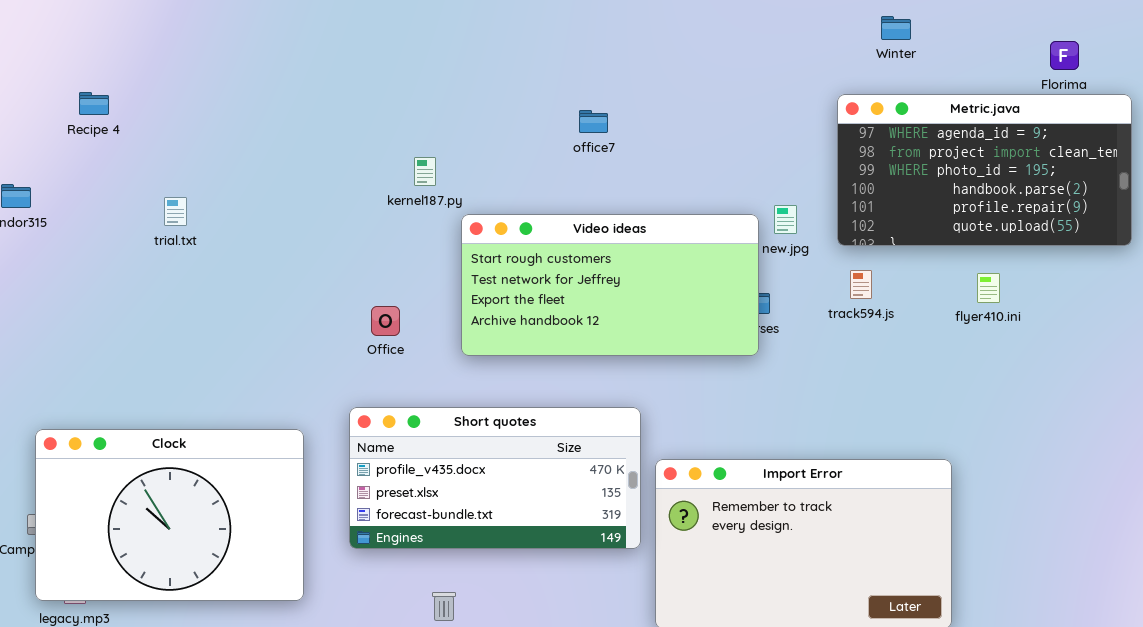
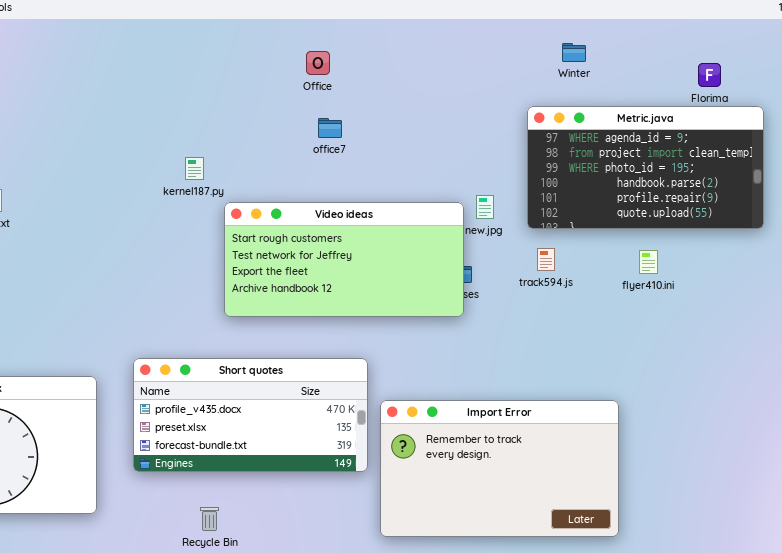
Office: [371,306,400,336] -> [306,51,330,75], moved

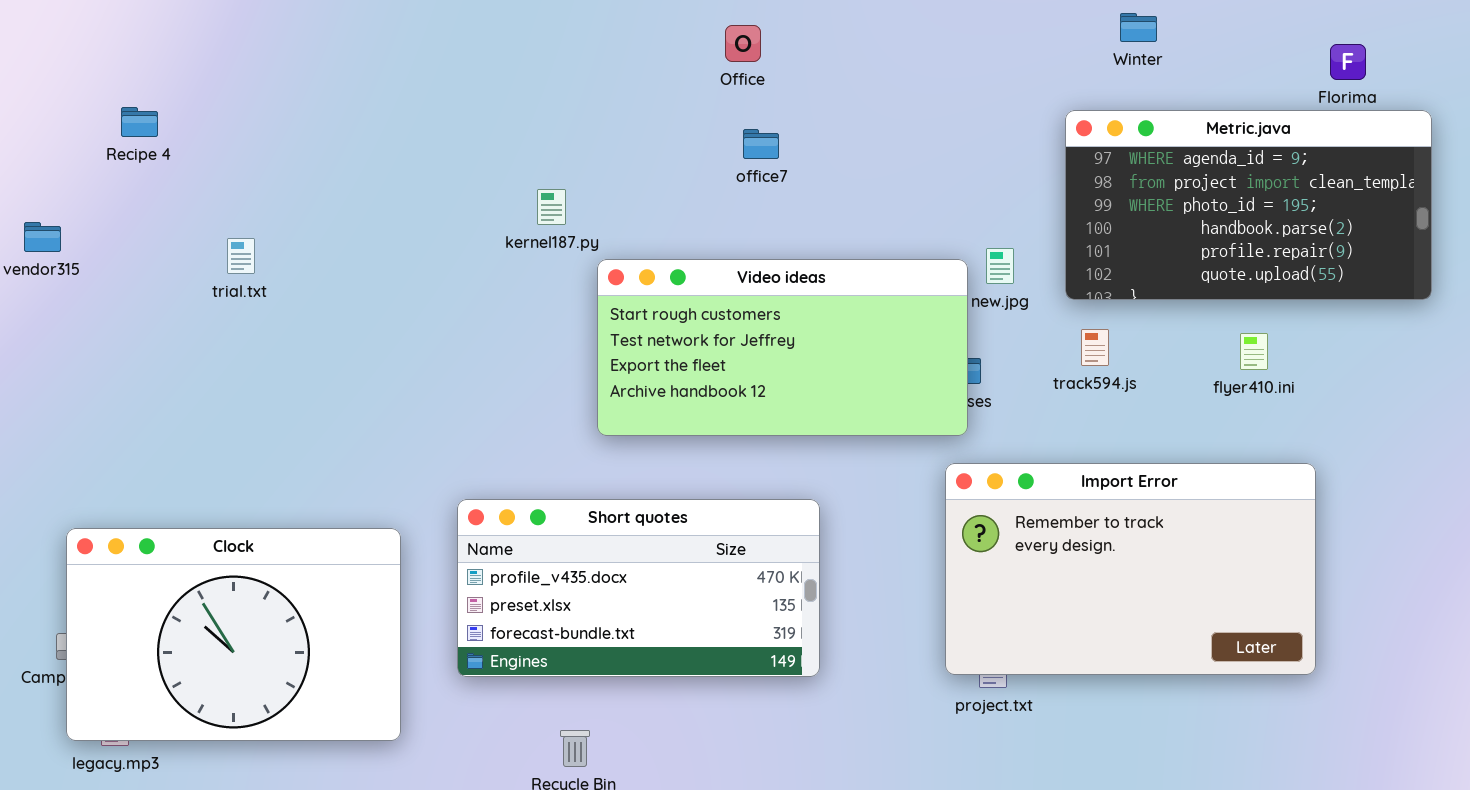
Import Error: [380,400,619,537] -> [945,463,1316,675], moved

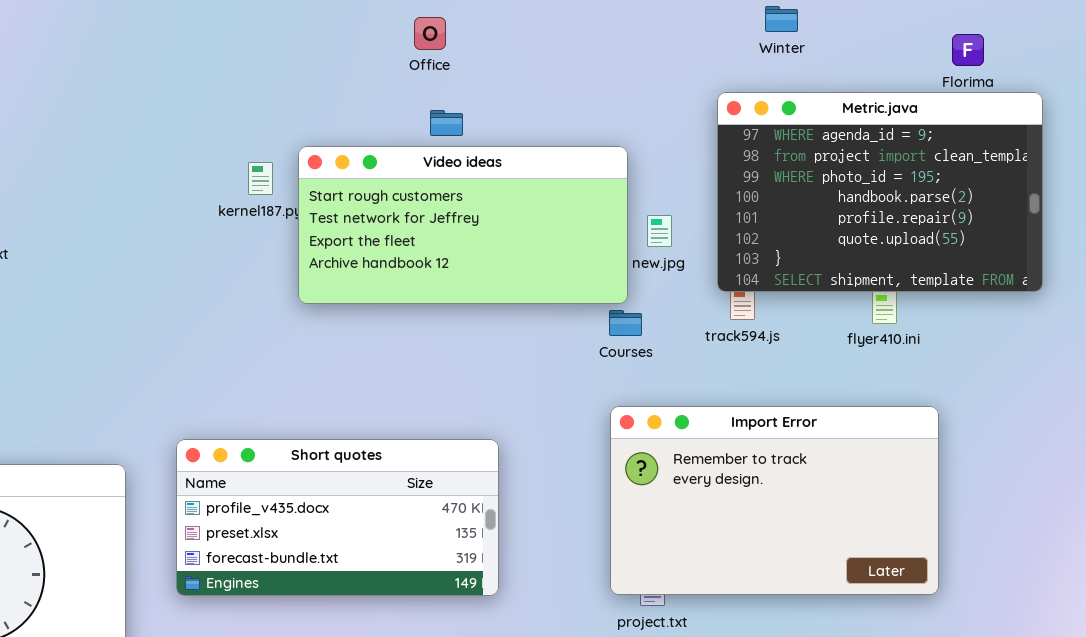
Metric.java: [1065,110,1432,300] -> [717,92,1043,292], resized
Video ideas: [597,259,968,436] -> [298,146,628,304], moved

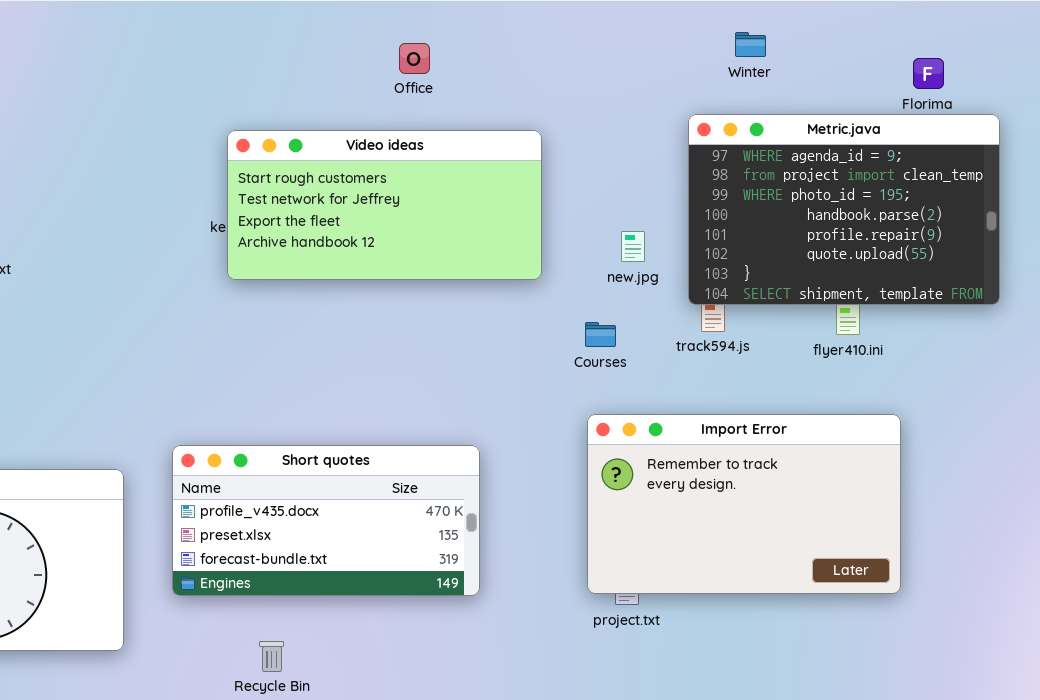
Video ideas: [298,146,628,304] -> [227,130,542,280], moved

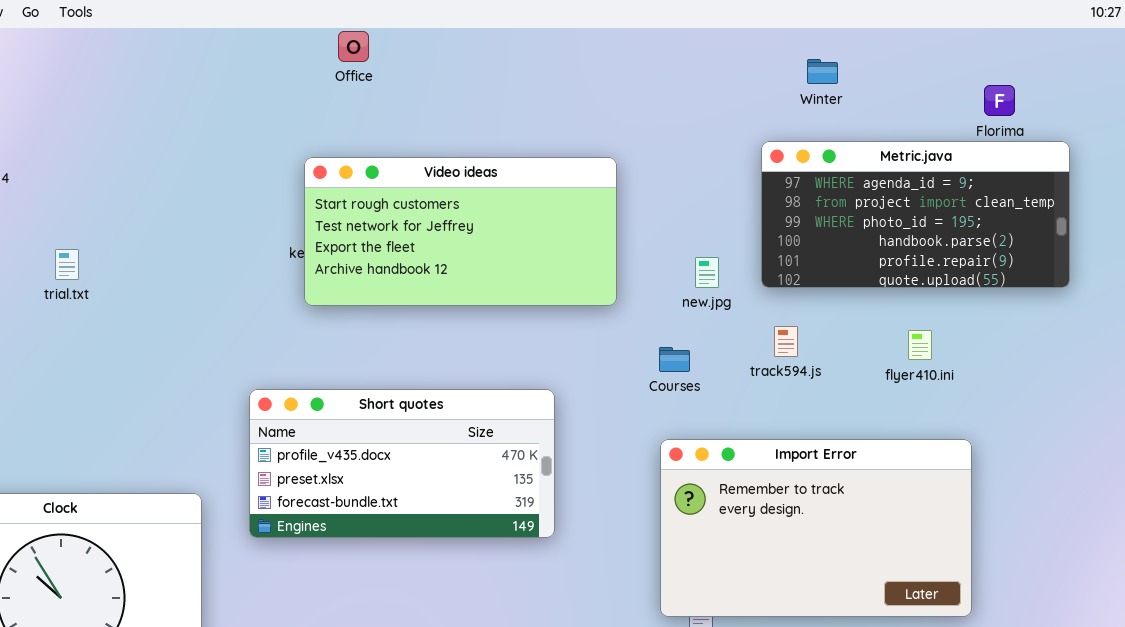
Office: [399,43,430,74] -> [338,31,369,62], moved
Metric.java: [688,114,1000,305] -> [761,141,1070,288], resized
Short quotes: [172,445,480,596] -> [249,389,555,538], moved

